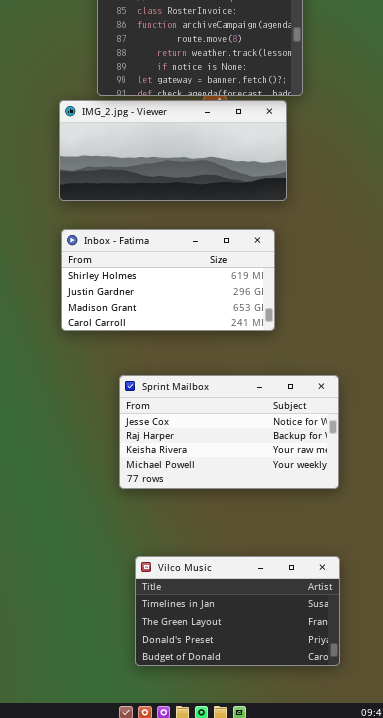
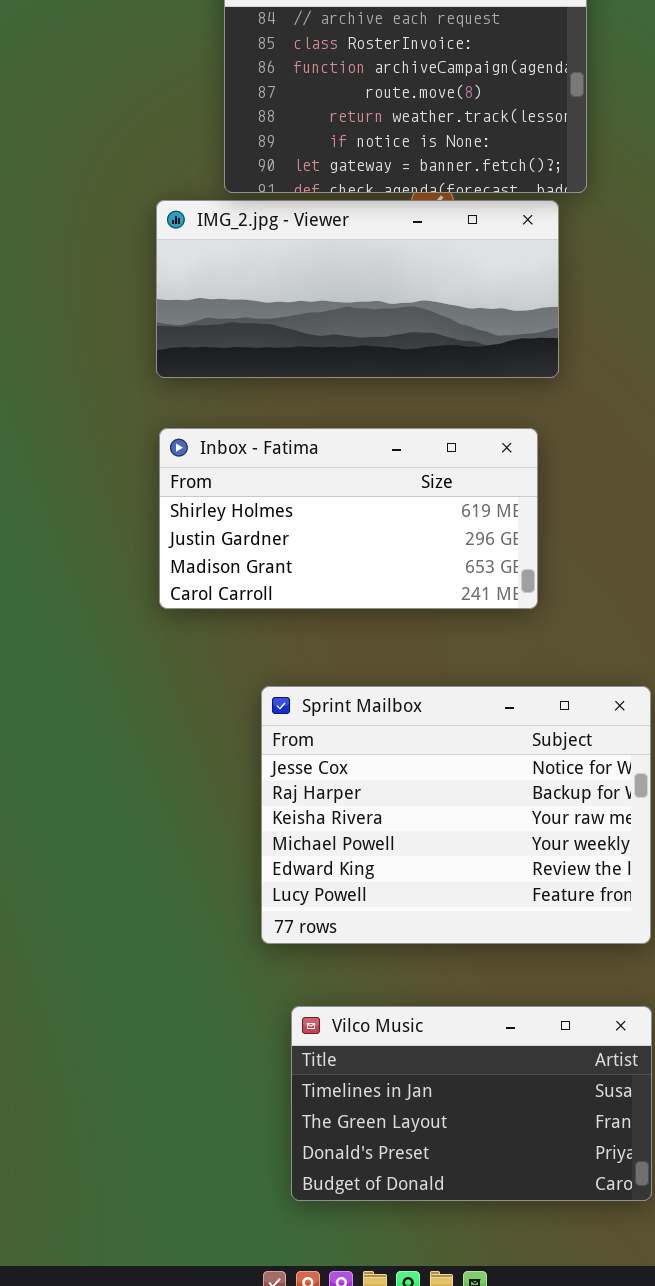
Sprint Mailbox: [119,375,339,489] -> [261,686,651,944], resized

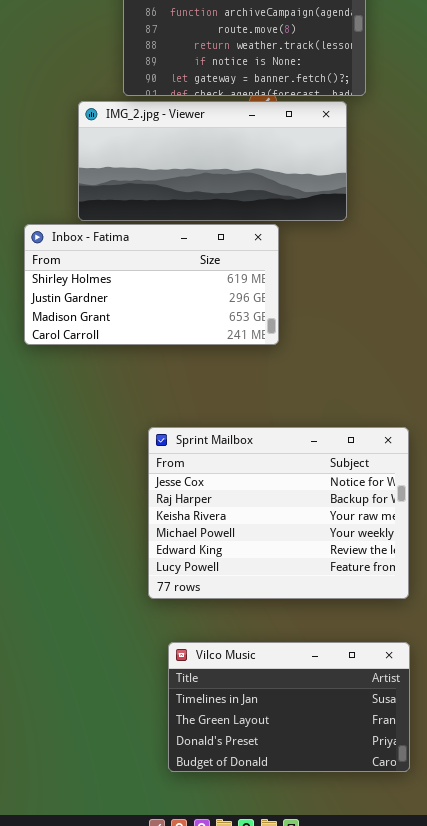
Inbox - Fatima: [159,428,538,609] -> [24,224,279,345], moved

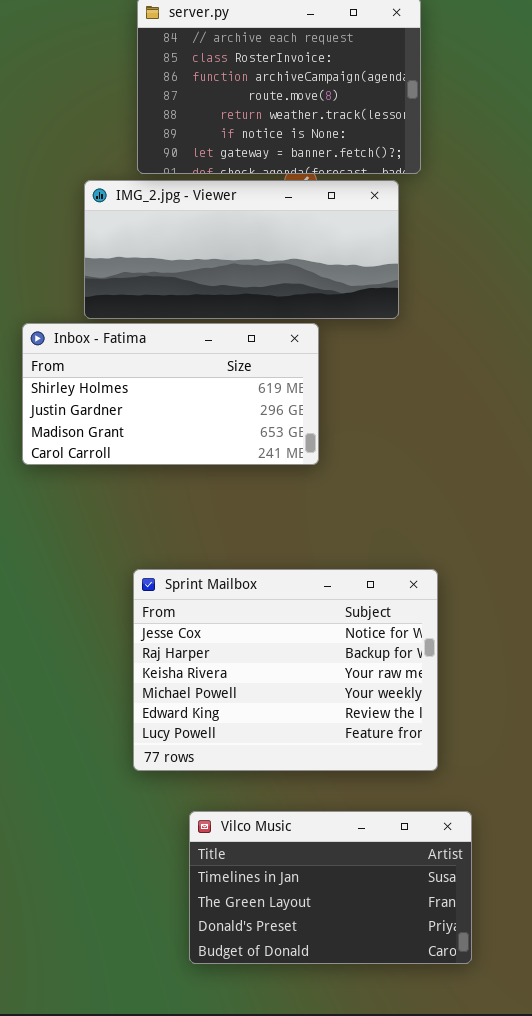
Sprint Mailbox: [148,427,409,599] -> [133,569,438,771], moved

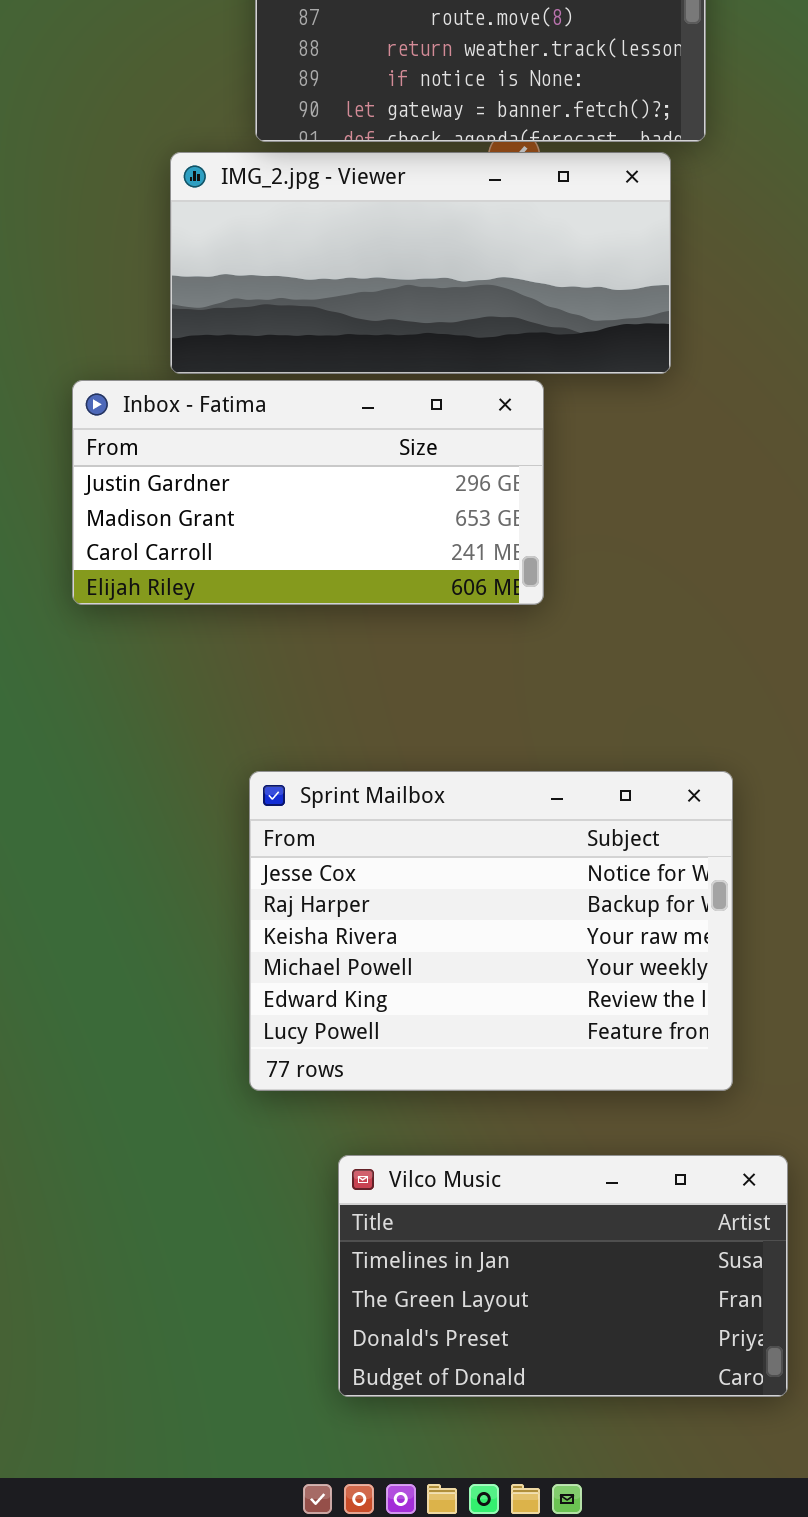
Inbox - Fatima: [22,323,319,465] -> [72,380,544,605], scrolled down 1 row

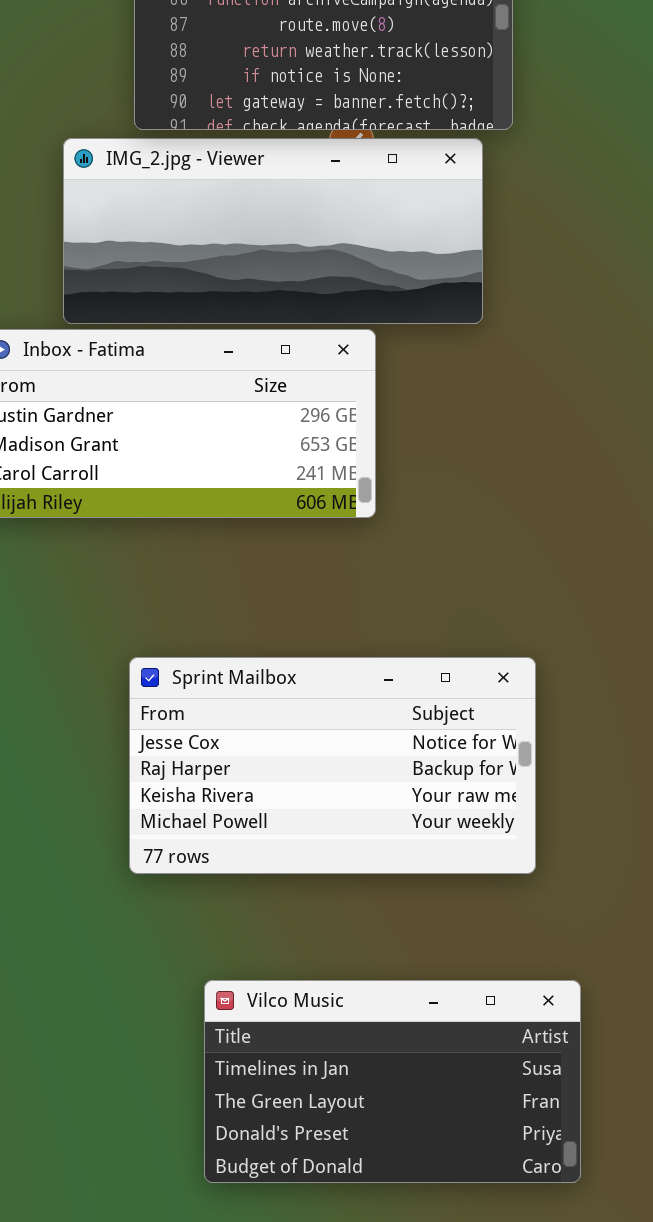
Sprint Mailbox: [249,771,733,1091] -> [129,657,536,874], resized

